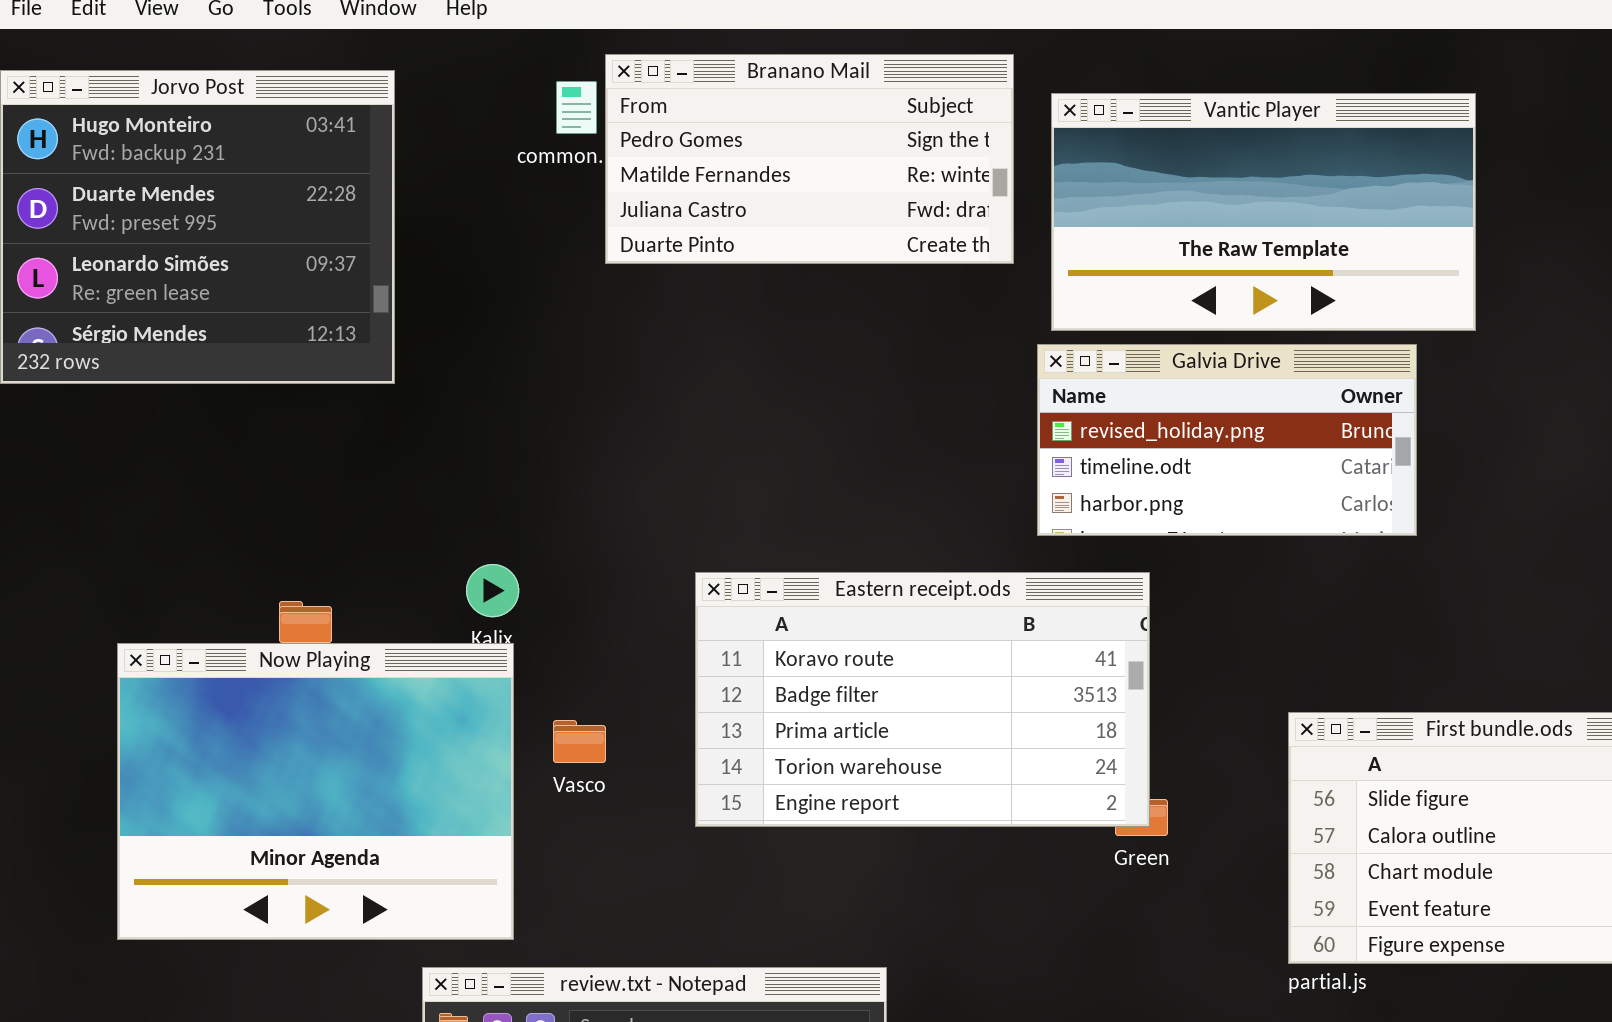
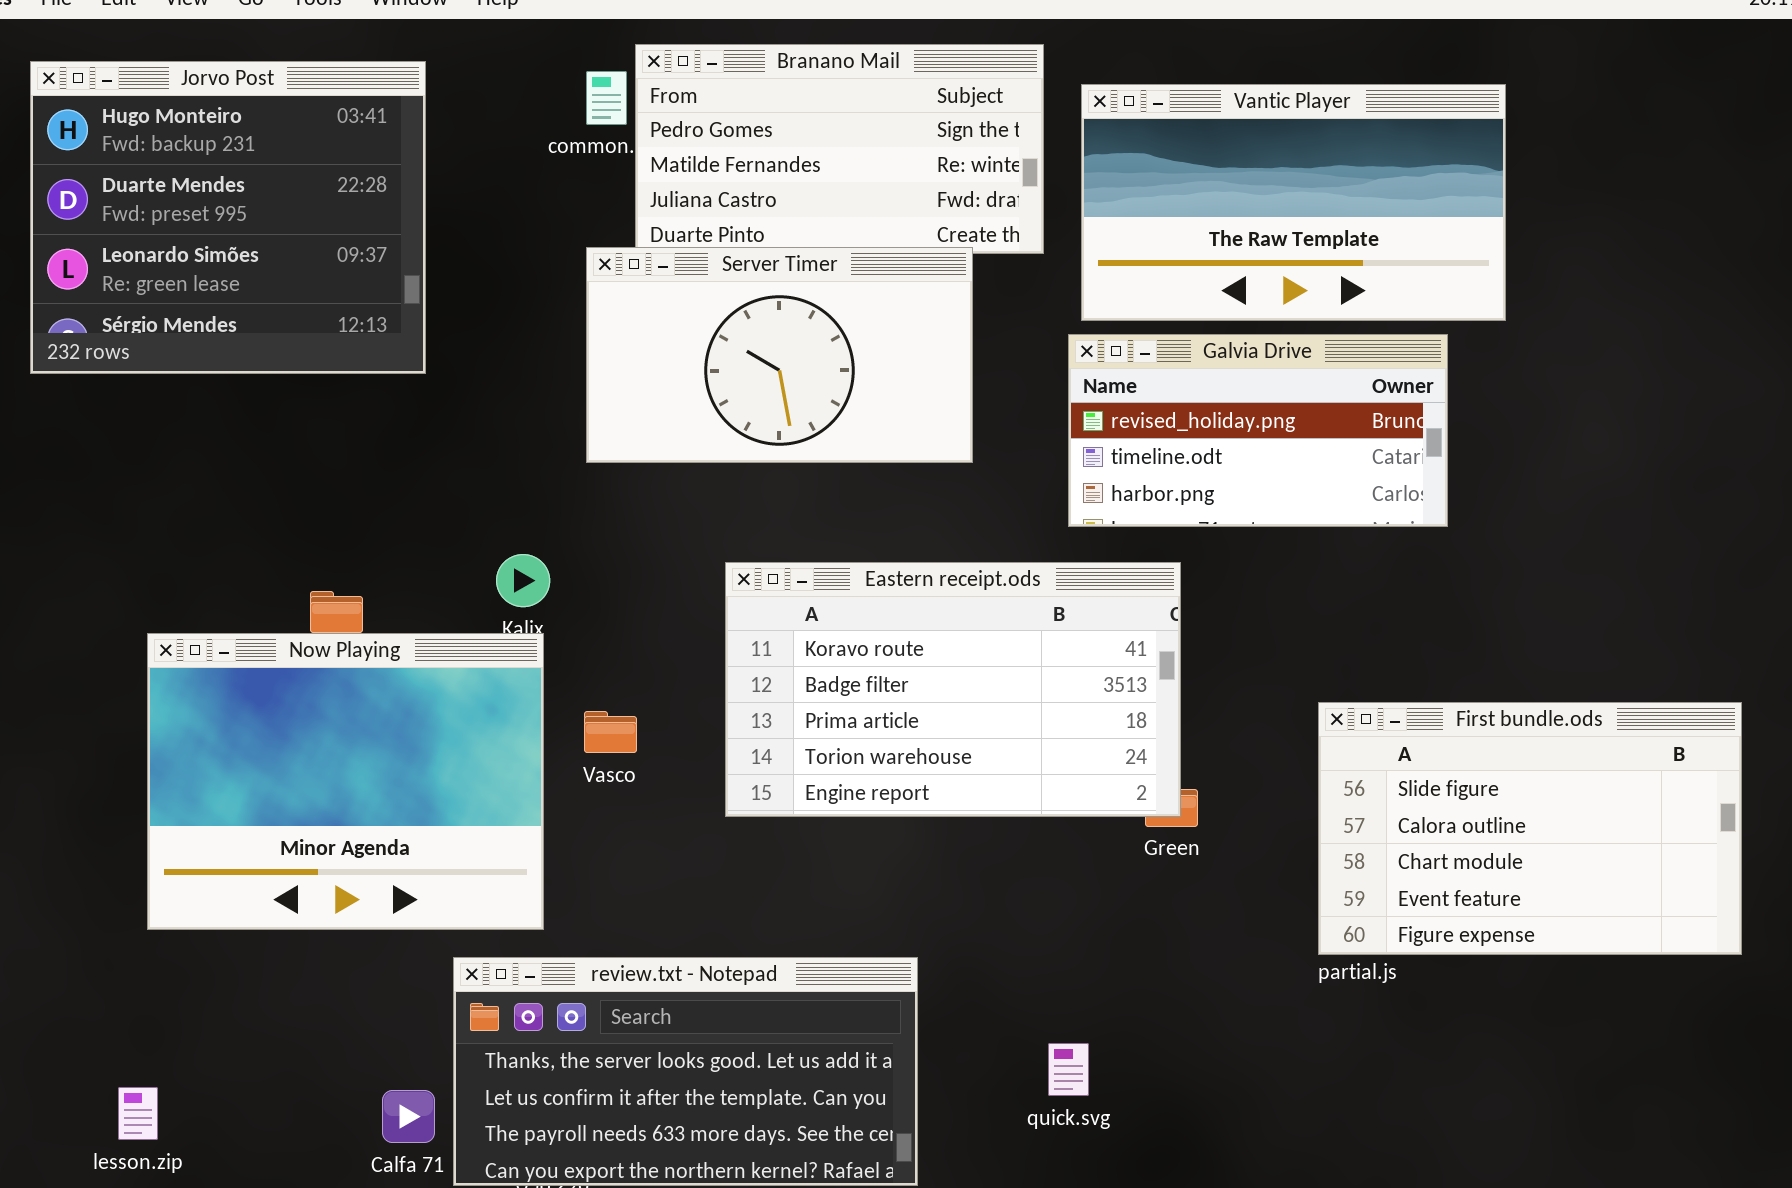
Server Timer: none -> [586,247,973,463], opened

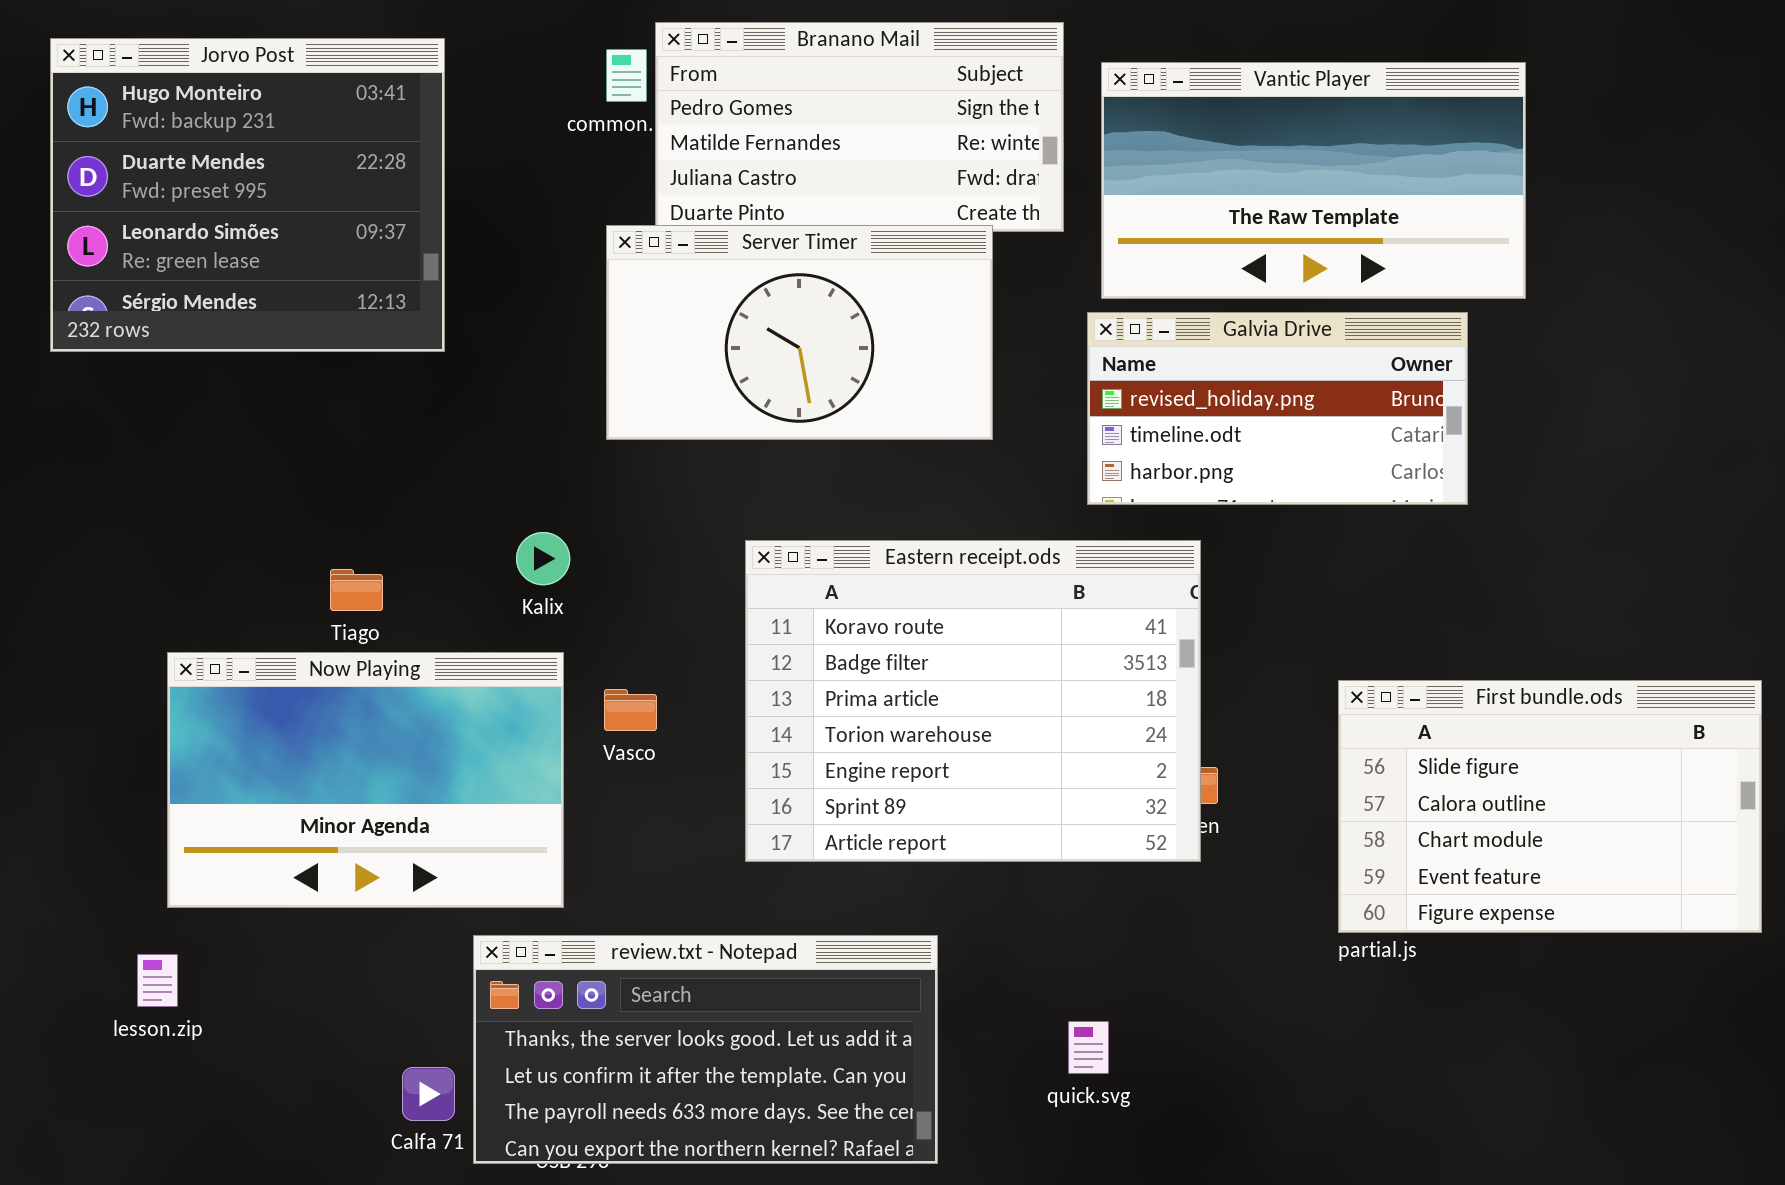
Eastern receipt.ods: [725,562,1181,817] -> [745,540,1201,862], resized
Now Playing: [147,633,544,930] -> [167,652,564,908], resized
lesson.zip: [118,1087,158,1140] -> [137,954,178,1007], moved

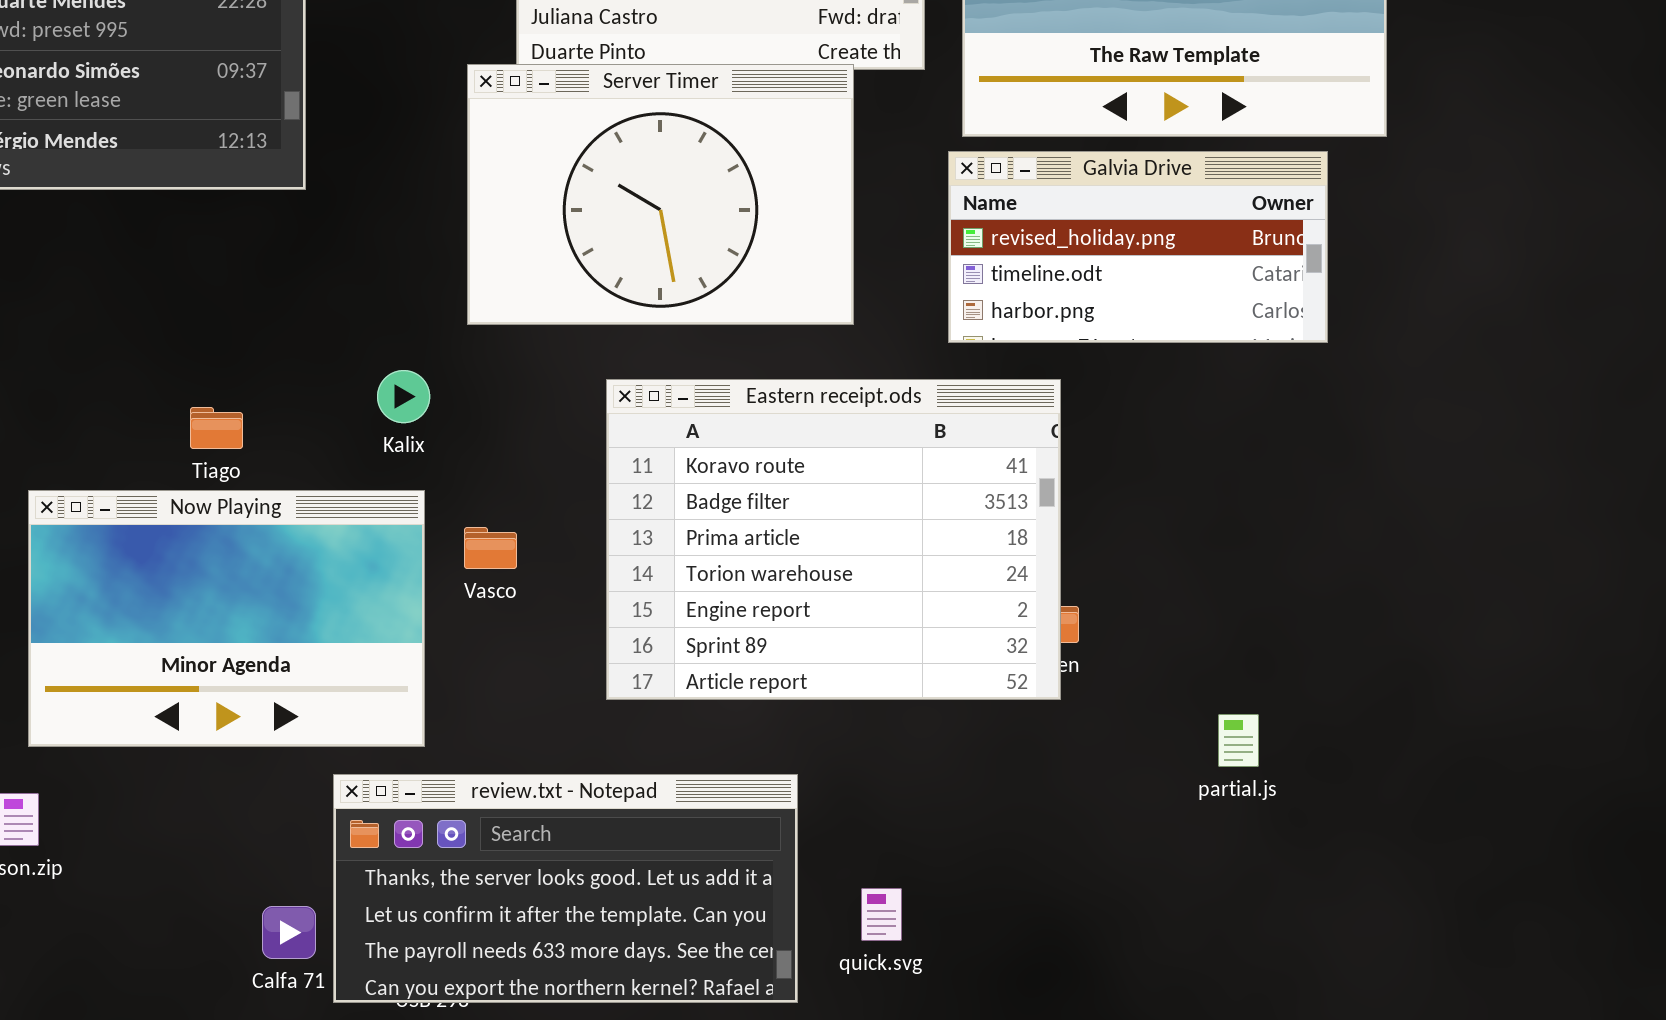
Server Timer: [606,225,993,440] -> [467,64,854,325], resized
First bundle.ods: [1338,680,1762,933] -> none, closed
quick.svg: [1068,1021,1109,1074] -> [861,888,902,941], moved

